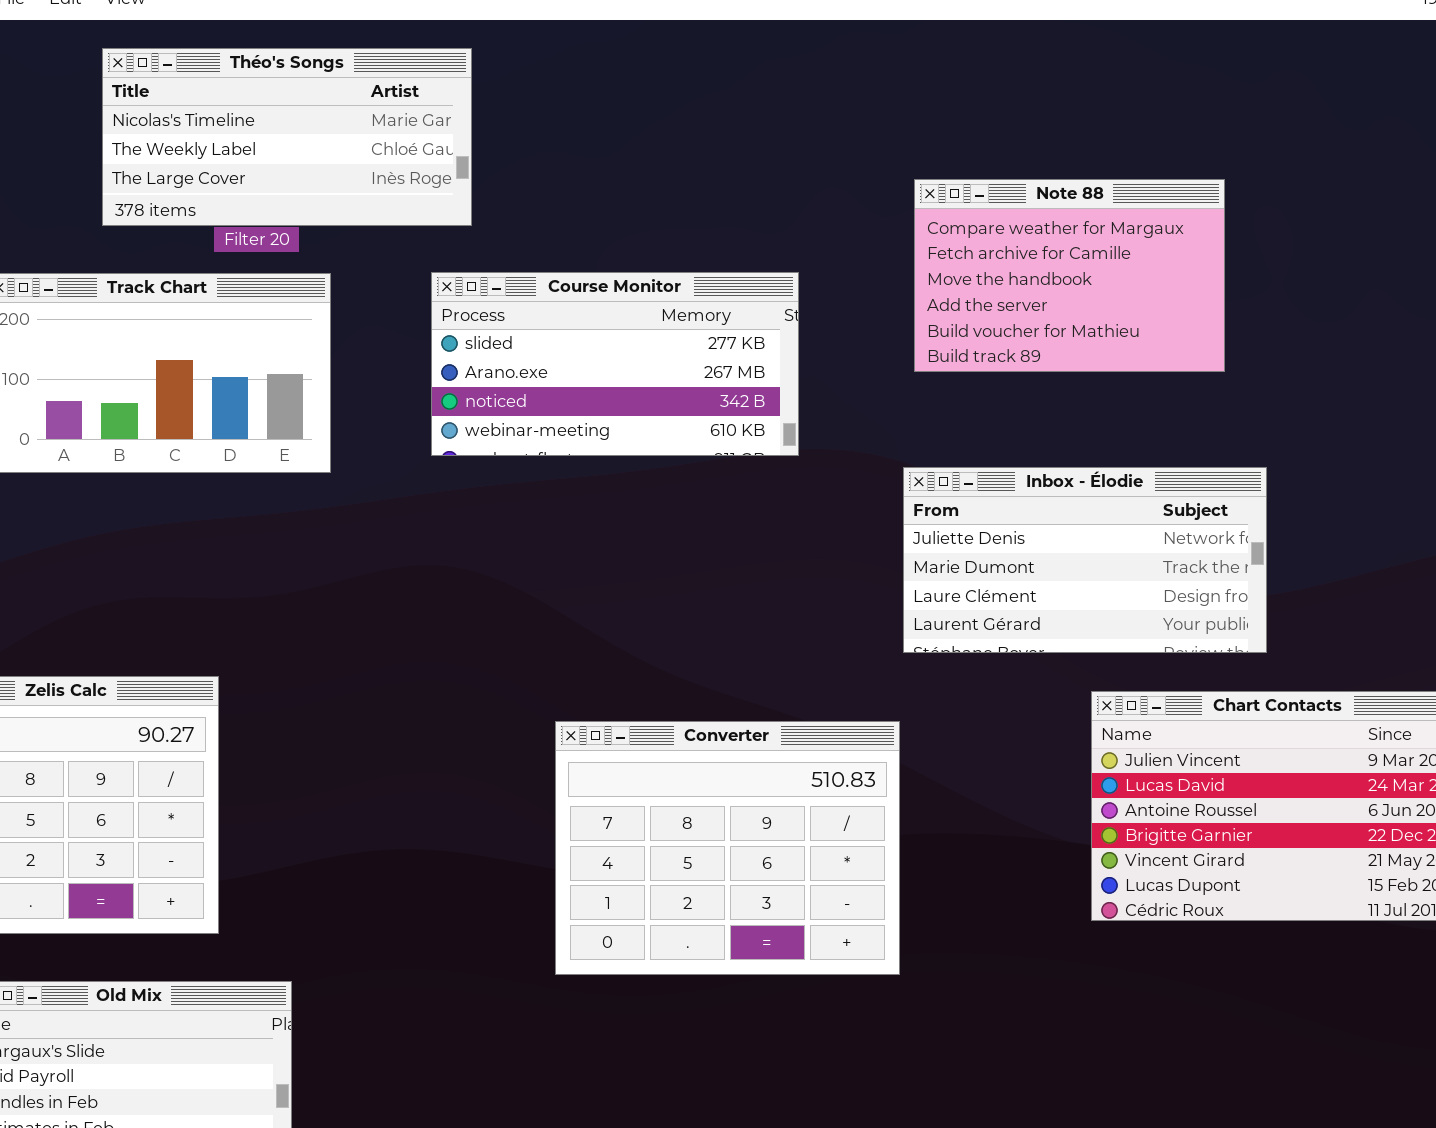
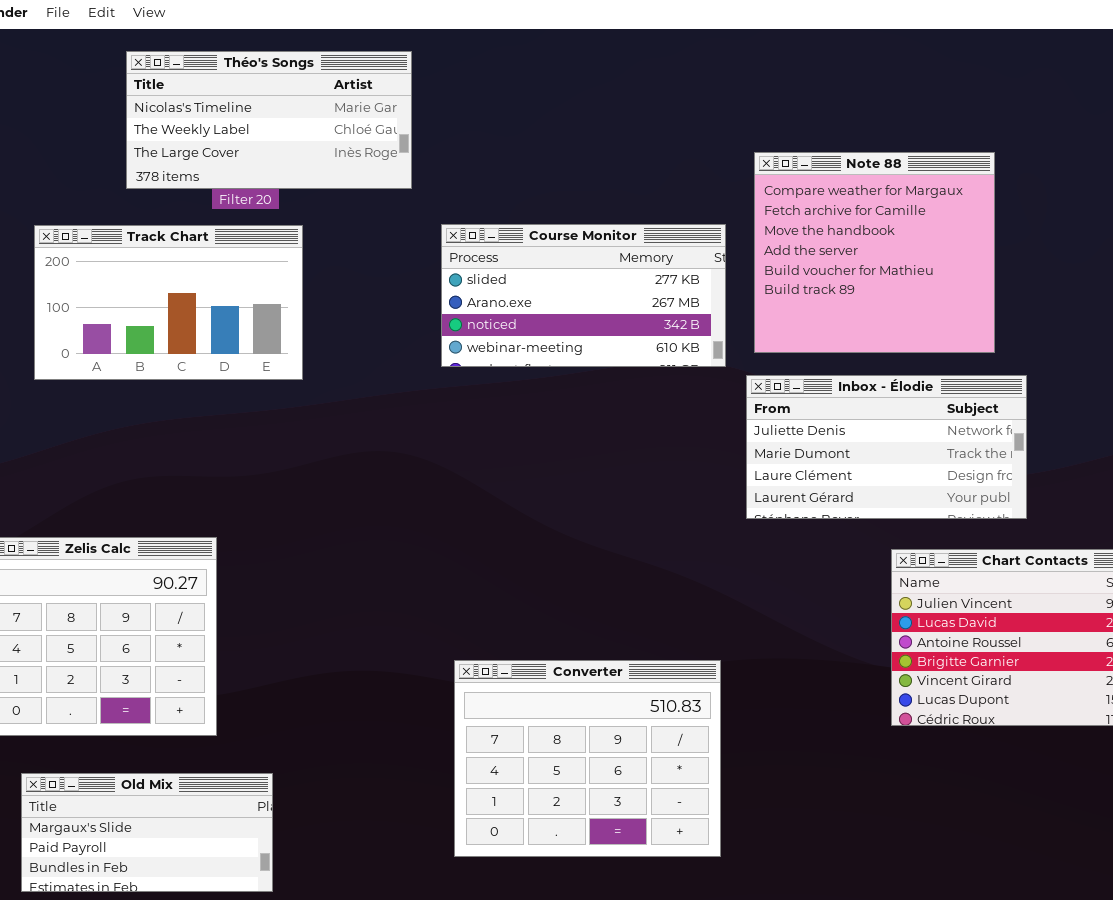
Note 88: [914,179,1225,372] -> [754,152,995,353], resized
Course Monitor: [431,272,799,456] -> [441,224,726,367], moved
Converter: [555,721,900,975] -> [454,660,721,857], moved

